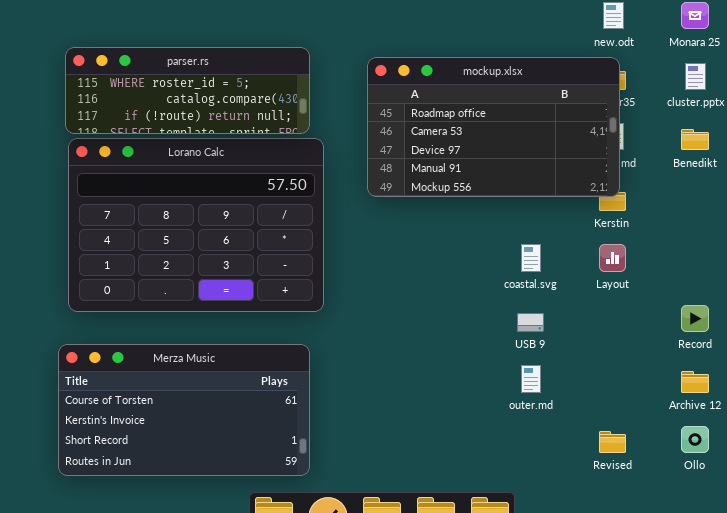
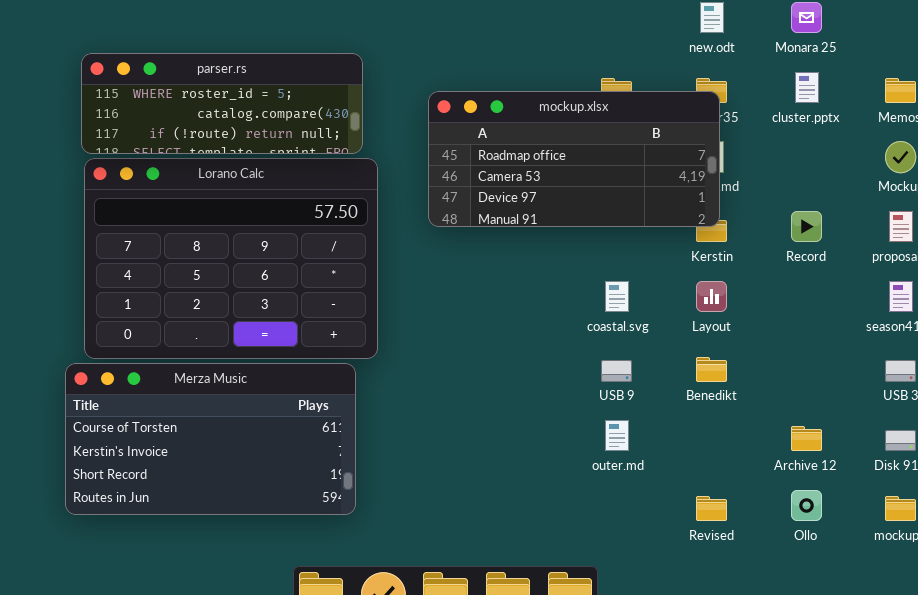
mockup.xlsx: [367,57,620,197] -> [428,91,720,227], resized
Benedikt: [681,129,709,150] -> [696,357,727,382], moved
Record: [681,305,709,332] -> [791,211,822,242], moved
Merza Music: [58,344,310,476] -> [65,363,356,515], moved

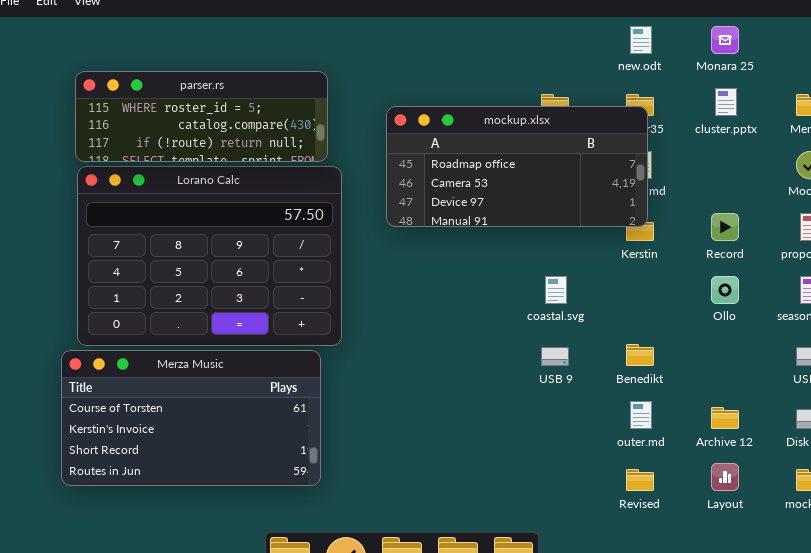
Layout: [696,281,727,312] -> [711,463,739,491], moved
outer.md: [605,420,629,451] -> [630,401,652,429], moved
Ollo: [791,490,822,521] -> [711,276,739,304], moved

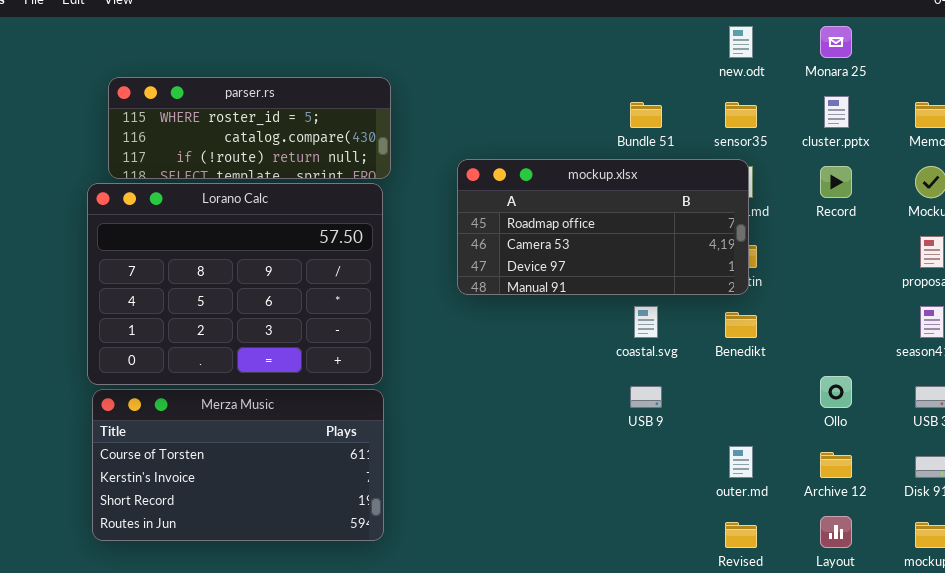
mockup.xlsx: [386,106,648,227] -> [457,159,749,295], moved
Lorano Calc: [77,166,342,346] -> [87,183,383,385], moved
Record: [711,213,739,241] -> [820,166,852,198], moved
Ollo: [711,276,739,304] -> [820,376,852,408], moved
Benedikt: [626,344,654,366] -> [725,312,757,338], moved

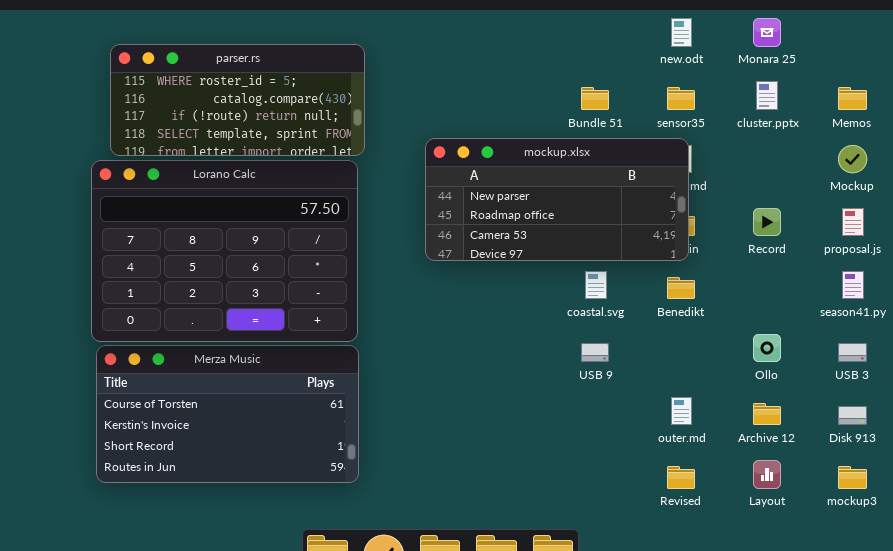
parser.rs: [108,77,391,179] -> [110,44,365,156], resized
mockup.xlsx: [457,159,749,295] -> [425,138,689,261], scrolled up 1 row
Record: [820,166,852,198] -> [753,208,781,236], moved

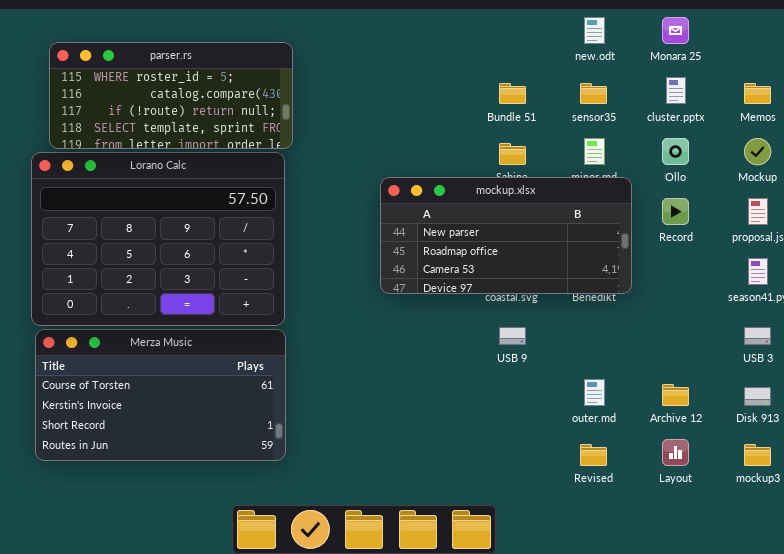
mockup.xlsx: [425,138,689,261] -> [380,177,632,294], moved
Ollo: [753,334,781,362] -> [662,138,689,165], moved

